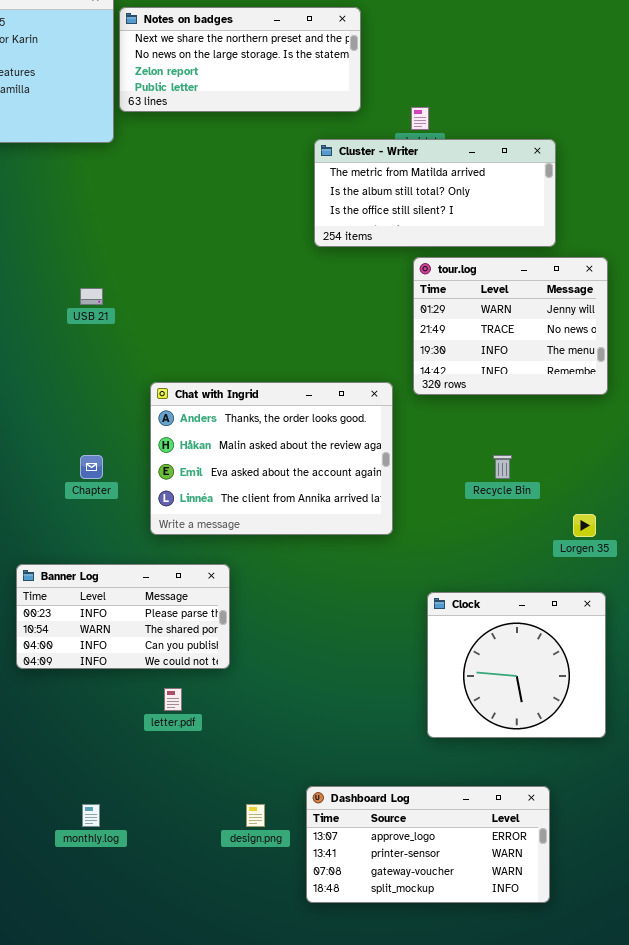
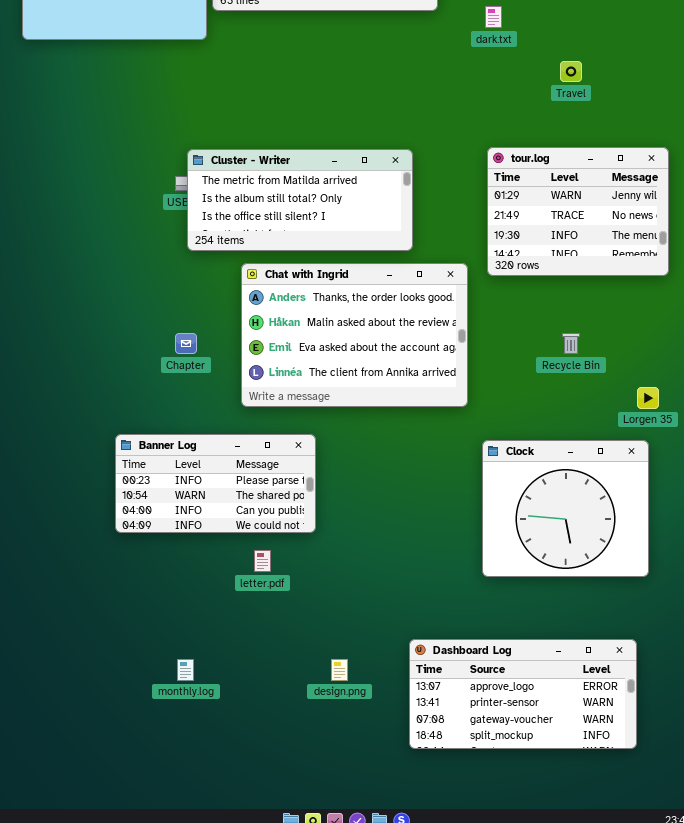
Cluster - Writer: [314,139,556,247] -> [187,149,413,251], moved
Clock: [427,592,606,738] -> [482,440,649,577], moved
Dashboard Log: [306,786,550,903] -> [409,639,637,749], moved

